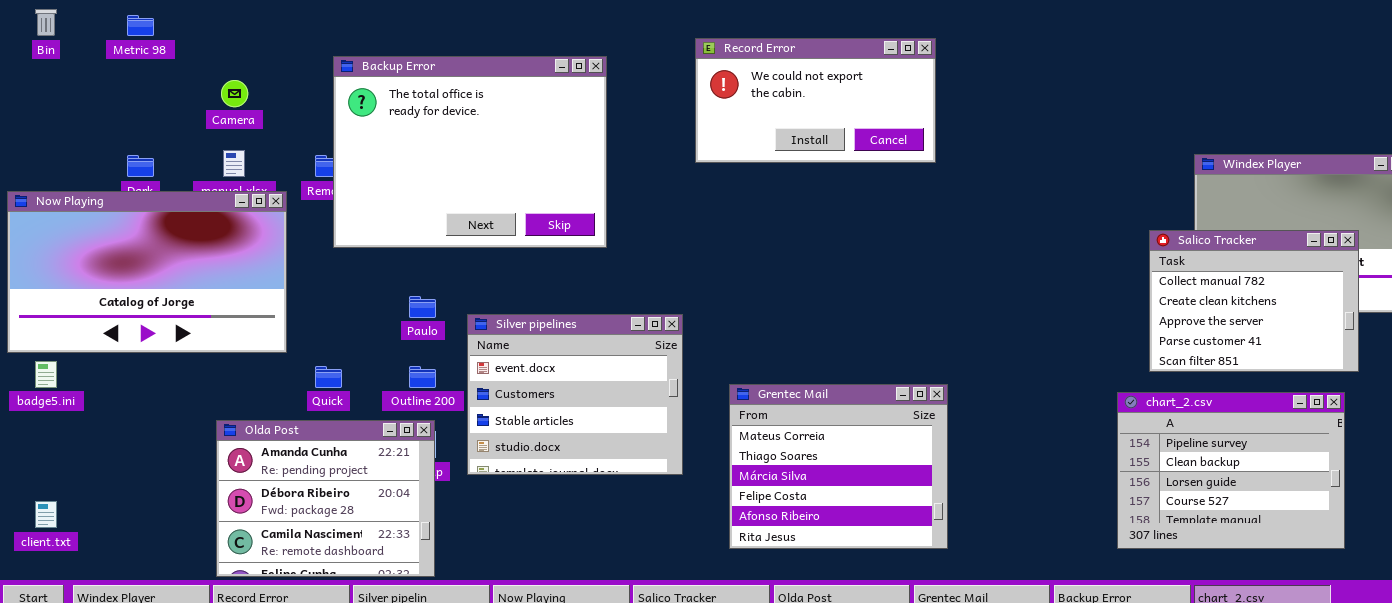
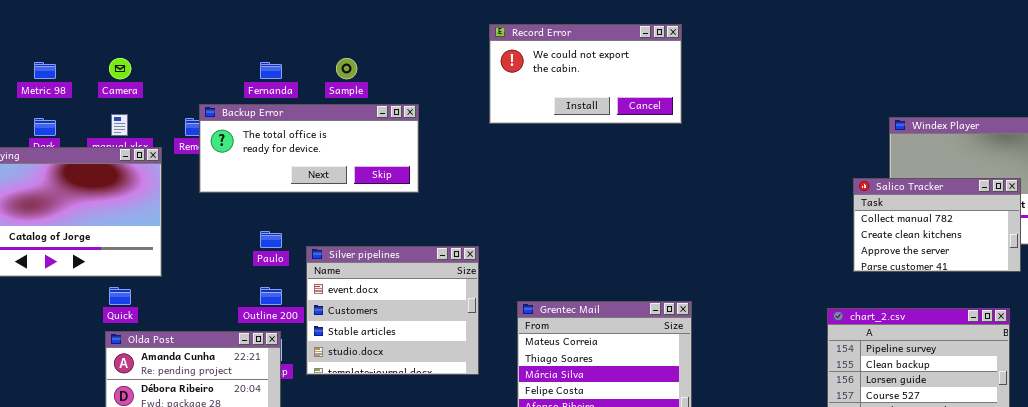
Metric 98: [127,15,154,36] -> [34,62,56,79], moved
Backup Error: [333,56,607,248] -> [199,104,419,193], resized
Salico Tracker: [1149,230,1359,372] -> [853,178,1021,272], resized
Quick: [315,366,342,388] -> [109,287,131,305], moved

